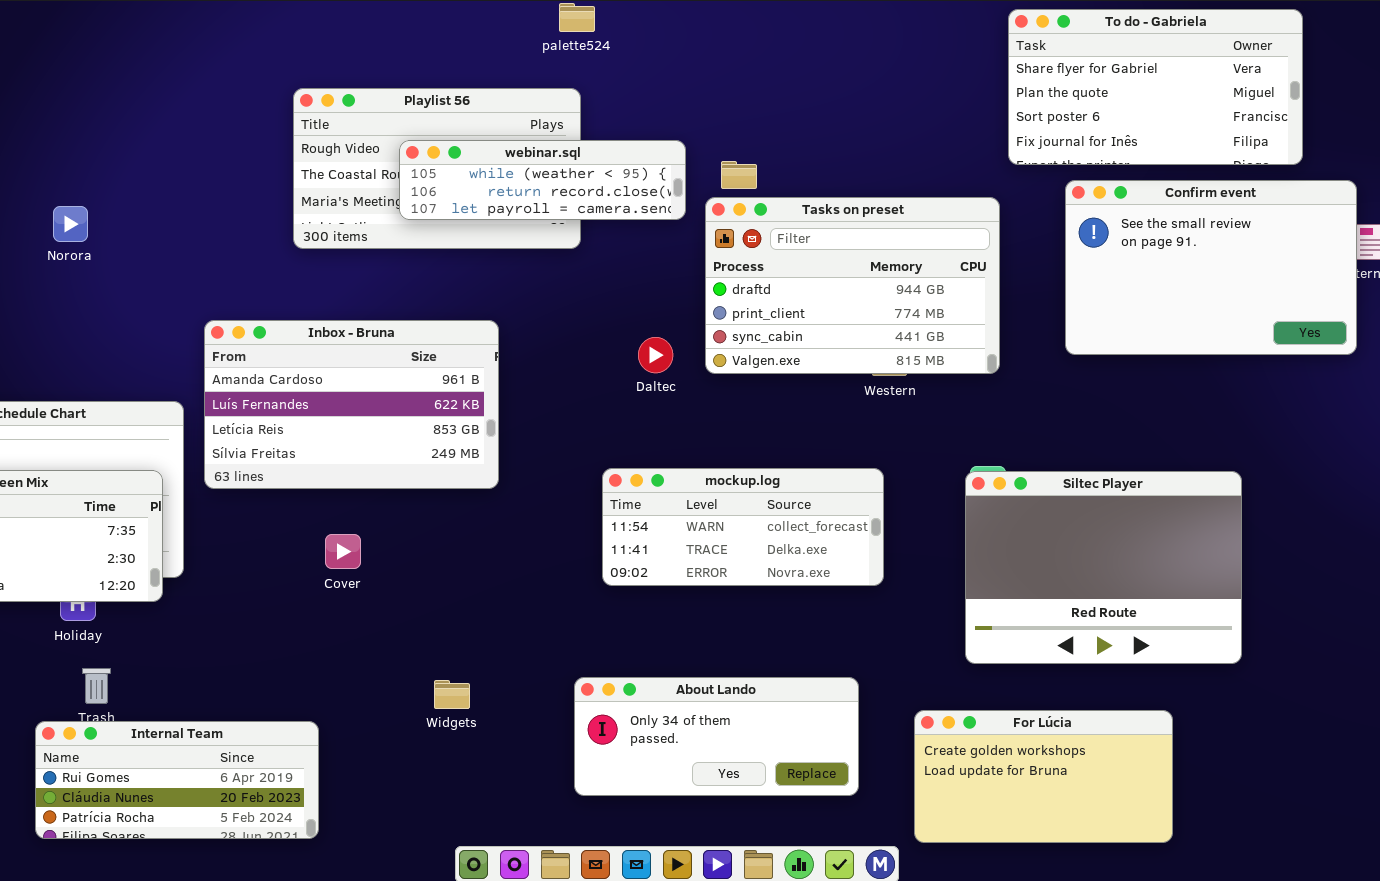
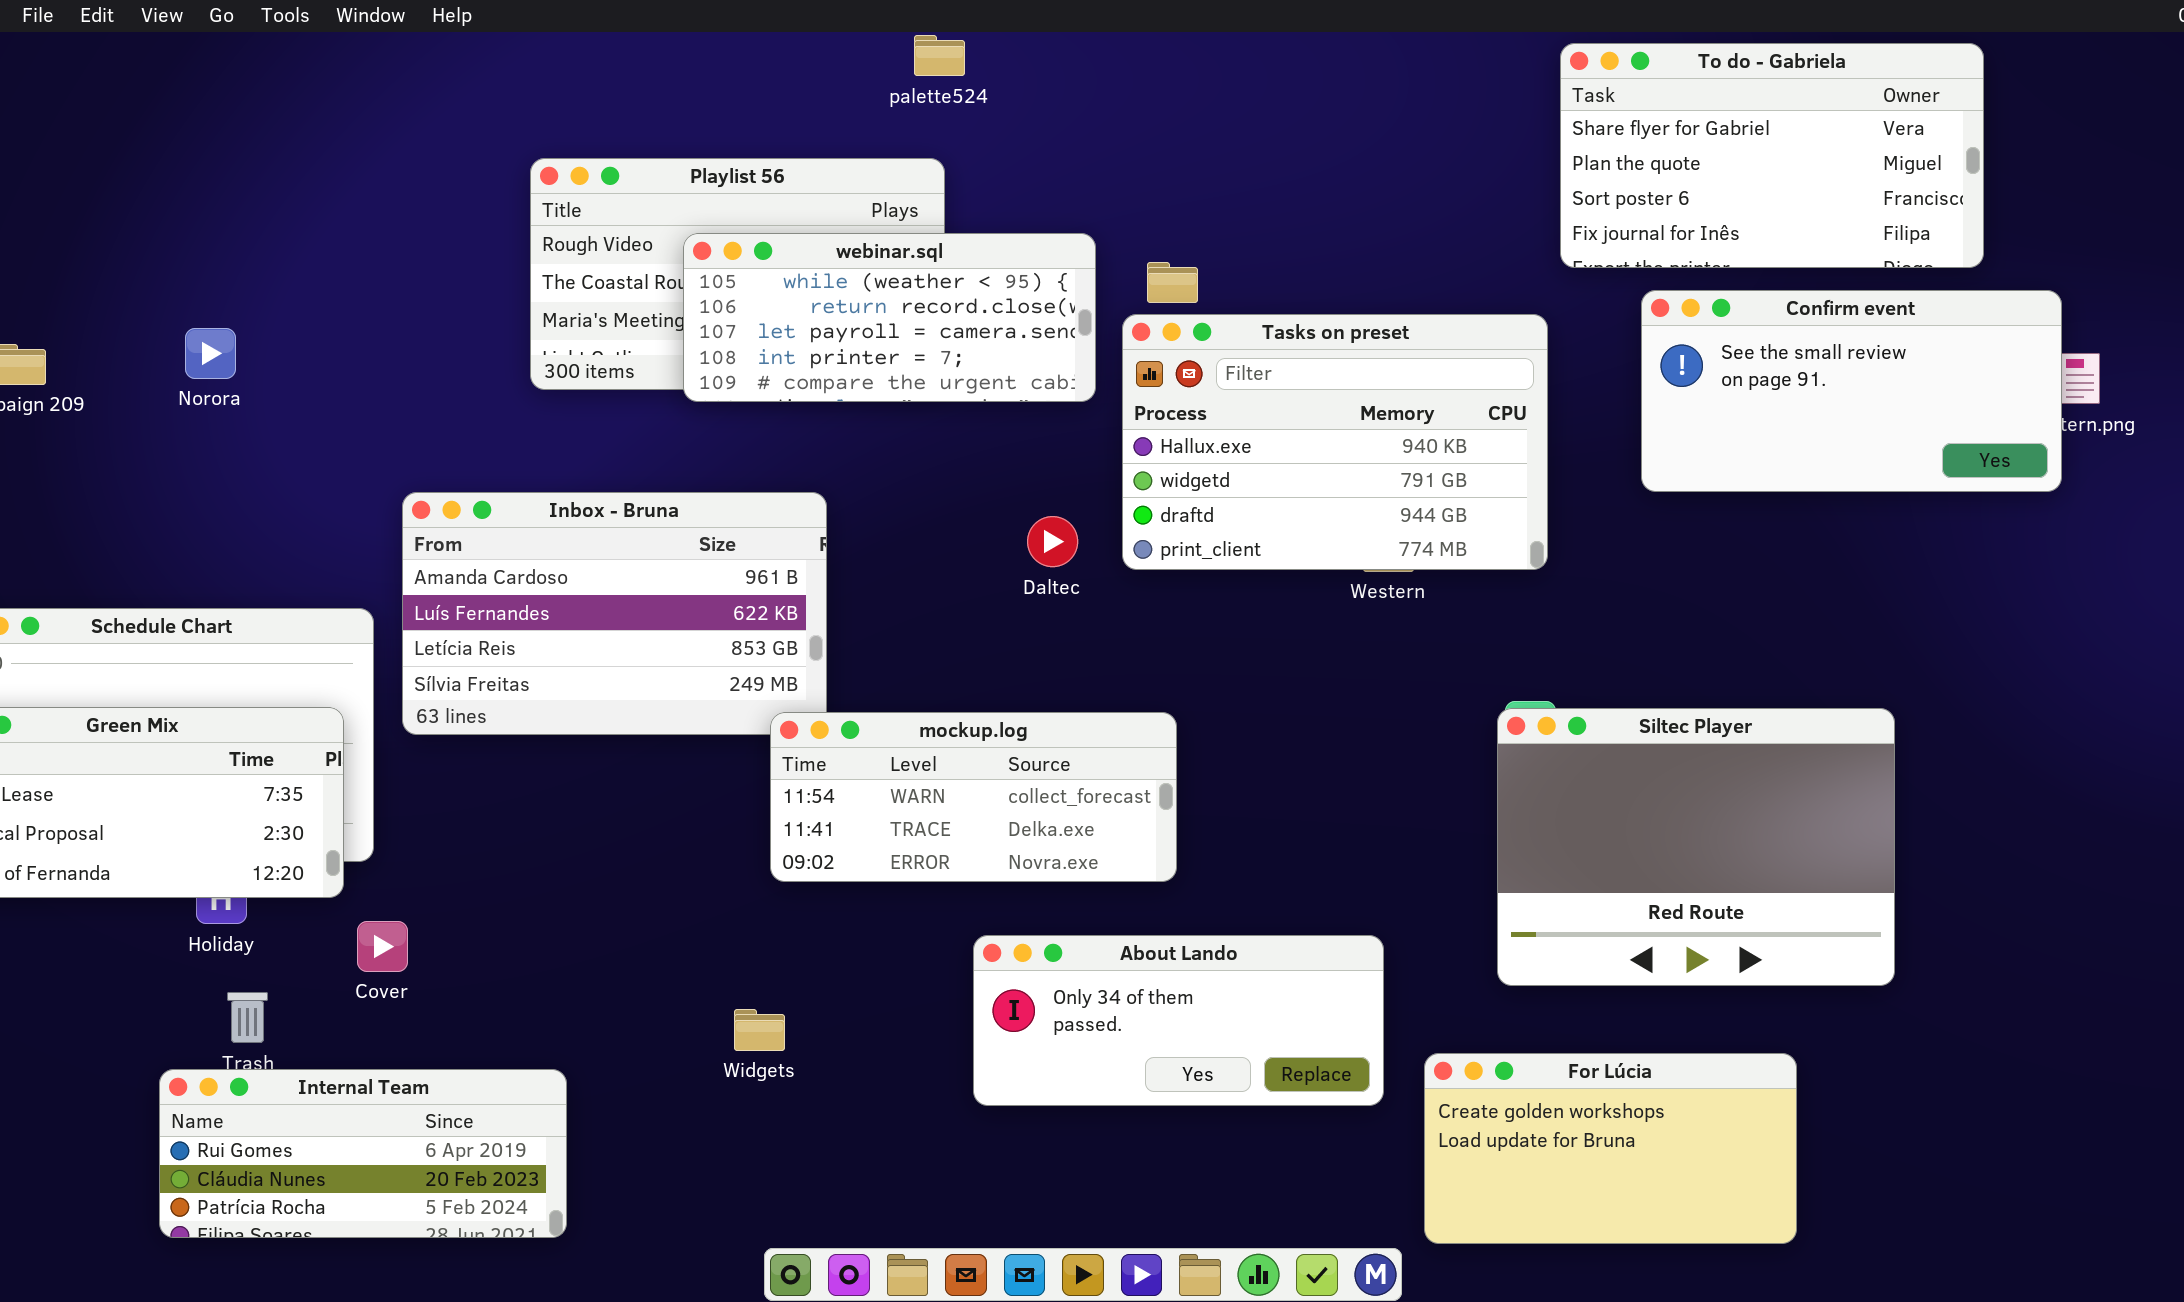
webinar.sql: [399,140,686,220] -> [683,233,1096,402], resized
Confirm event: [1065,180,1357,355] -> [1641,290,2062,492], resized
Tasks on preset: [705,197,1000,374] -> [1122,314,1548,570], scrolled up 2 rows
mockup.log: [602,468,884,586] -> [770,712,1177,882], moved
Cover: [325,534,361,569] -> [357,921,408,972], moved
About Lando: [574,677,859,796] -> [973,935,1384,1106], moved

